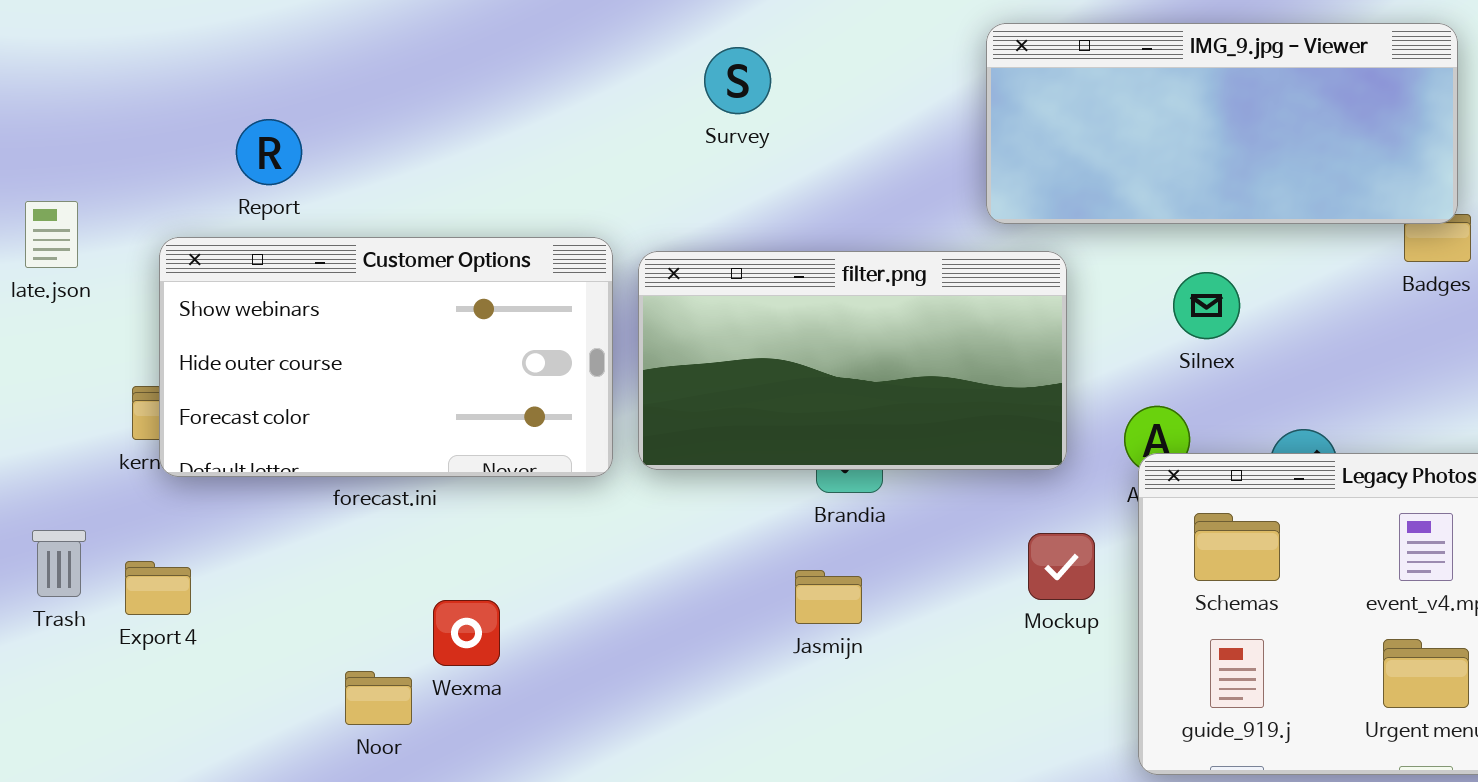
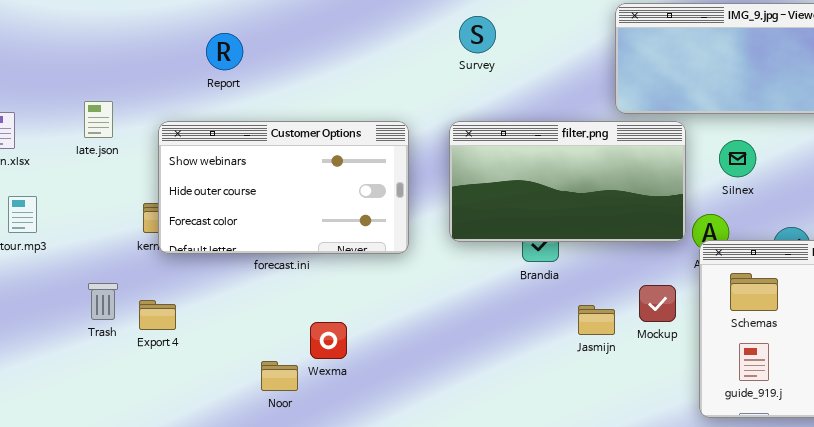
Report: [236,119,302,185] -> [206,33,243,70], moved
filter.png: [638,251,1067,470] -> [449,121,686,242], moved
Jasmijn: [795,570,862,624] -> [578,305,615,335], moved

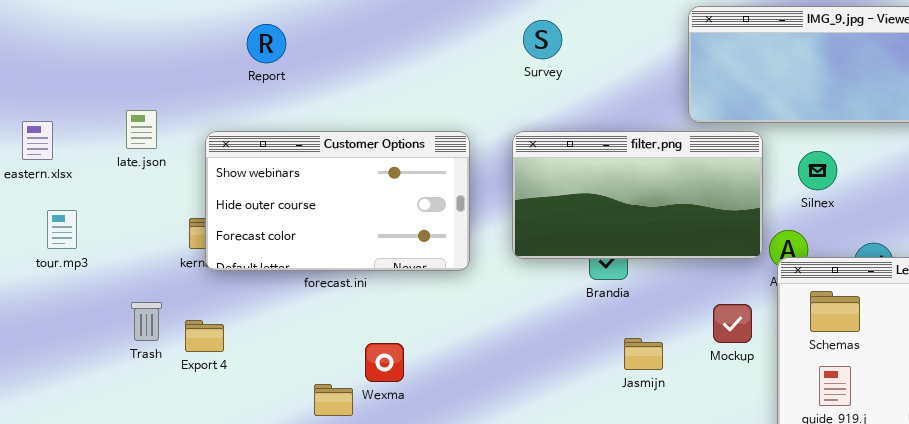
Report: [206,33,243,70] -> [247,24,286,63], moved
Jasmijn: [578,305,615,335] -> [624,338,663,370], moved

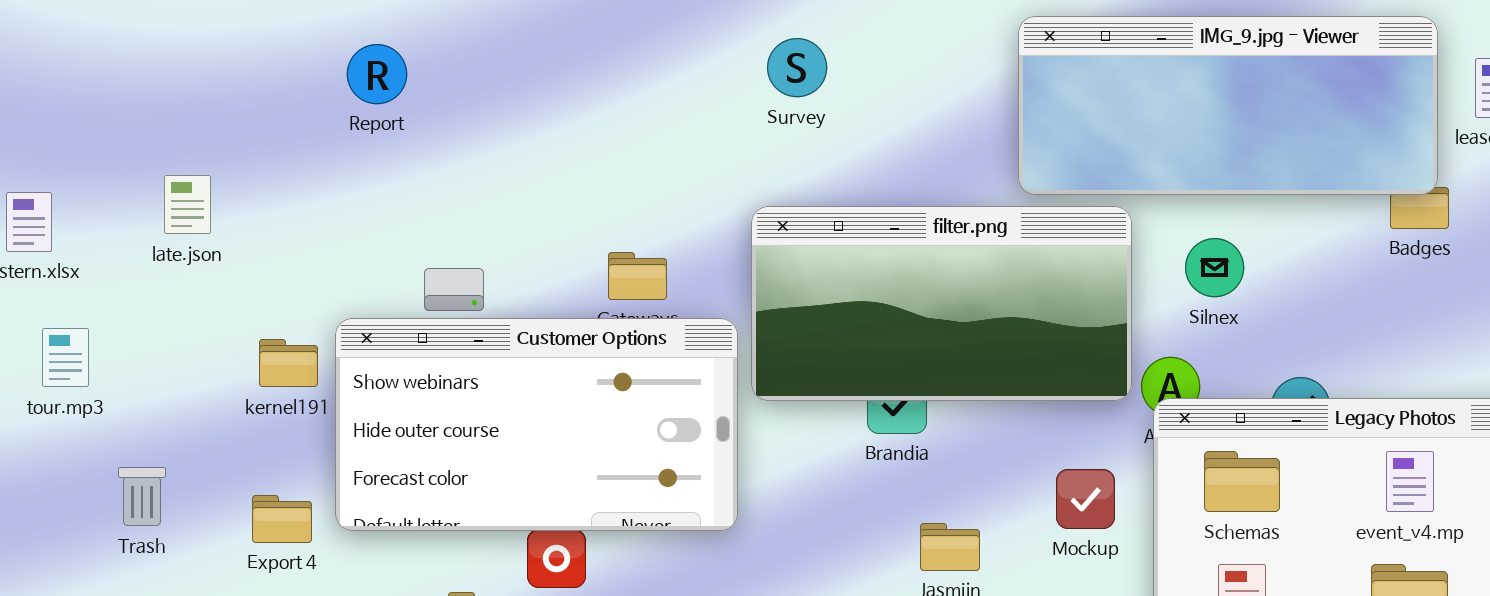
Customer Options: [205,131,470,271] -> [335,318,738,531], moved
Trash: [131,302,162,341] -> [118,467,166,526], moved

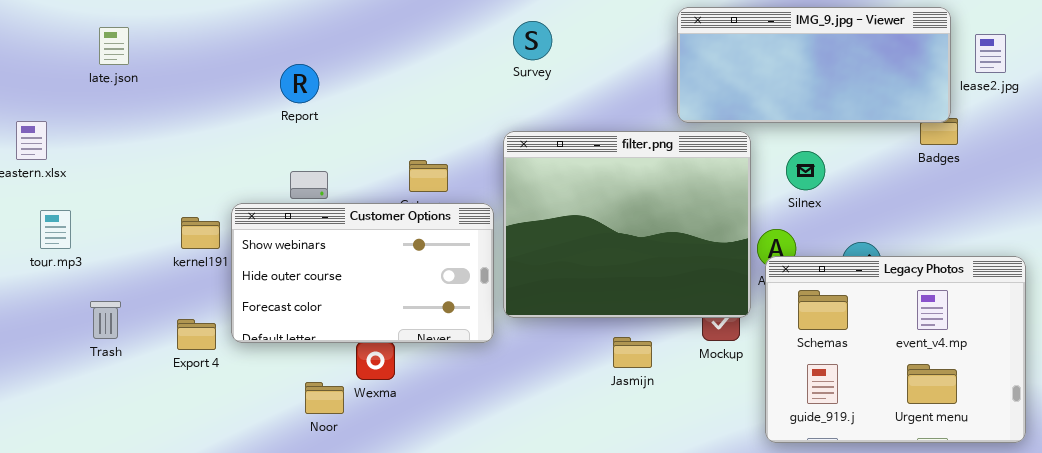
Report: [347,44,407,104] -> [280,64,319,103], moved
late.json: [164,175,211,234] -> [99,27,129,65], moved
filter.png: [751,206,1132,401] -> [503,131,751,318], resized

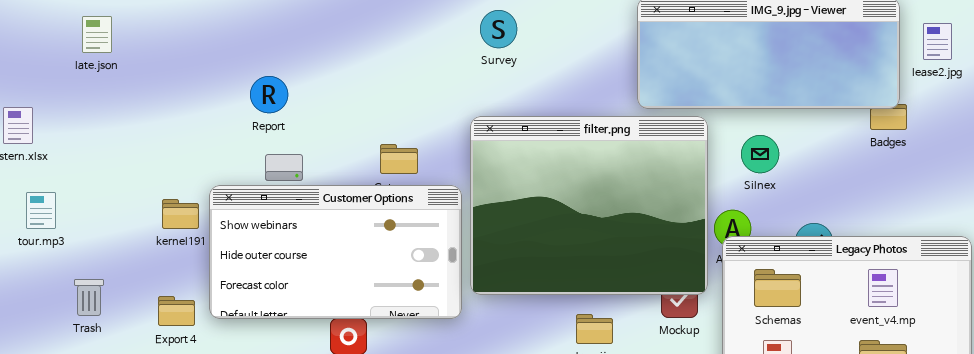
Report: [280,64,319,103] -> [250,76,288,113], moved

